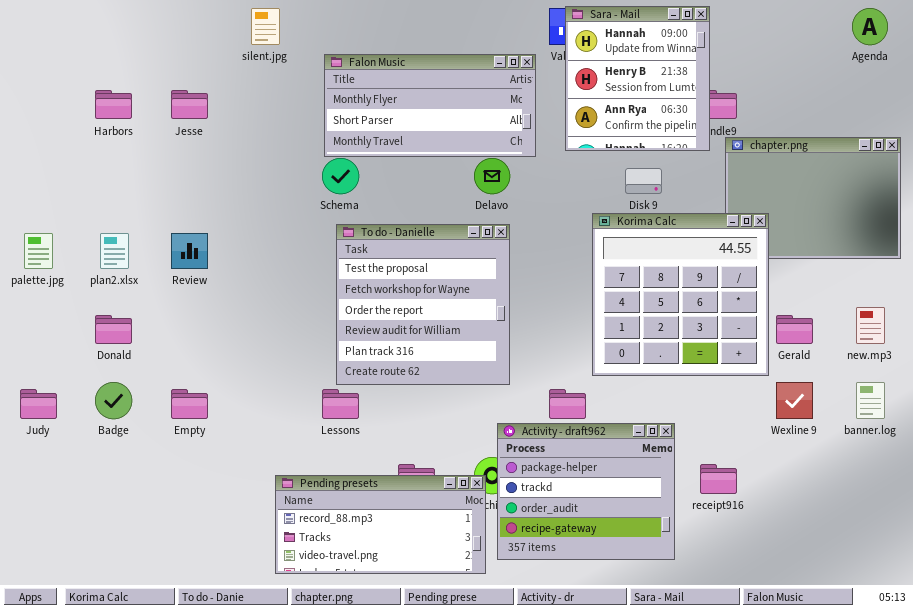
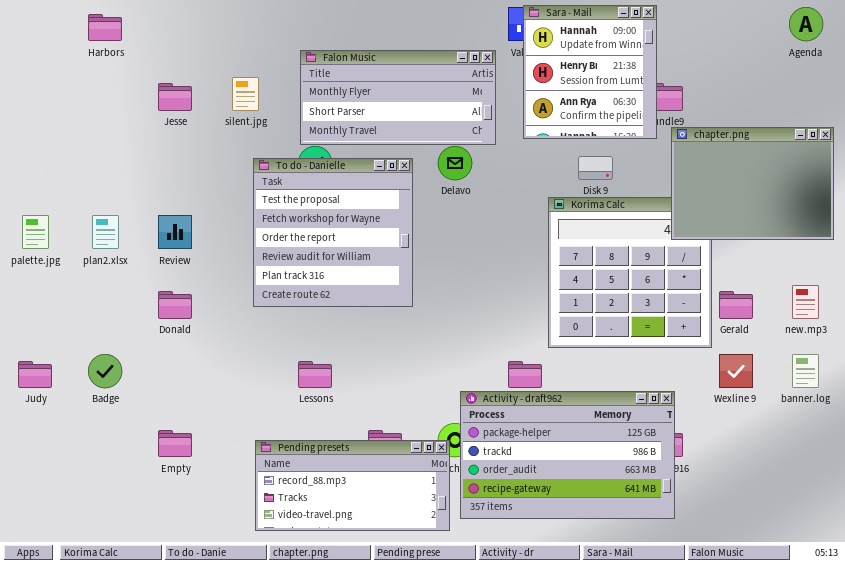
silent.jpg: [251,8,280,45] -> [232,77,259,111], moved
Harbors: [95,90,132,119] -> [88,14,122,41], moved
chapter.png: [725,137,901,259] -> [671,127,834,240], raised
To do - Danielle: [336,224,510,385] -> [253,158,413,307], moved
Donald: [95,315,132,344] -> [158,291,192,319], moved
Empty: [171,389,208,419] -> [158,430,192,457], moved
Activity - draft962: [497,423,675,560] -> [460,391,675,519], resized

